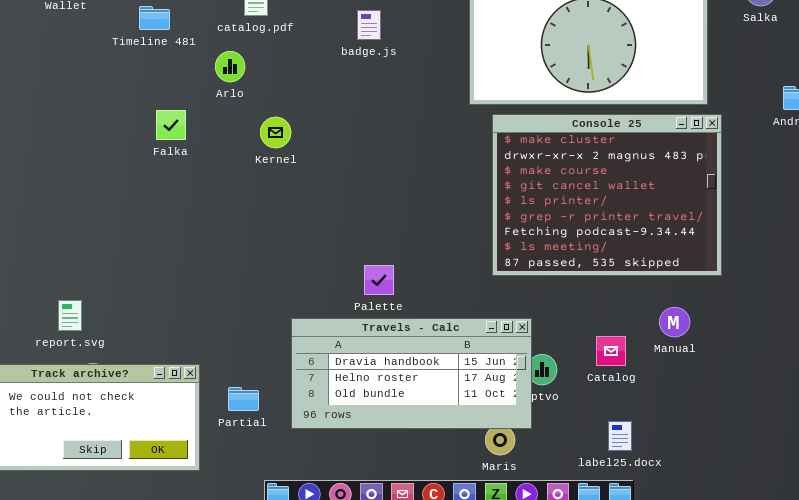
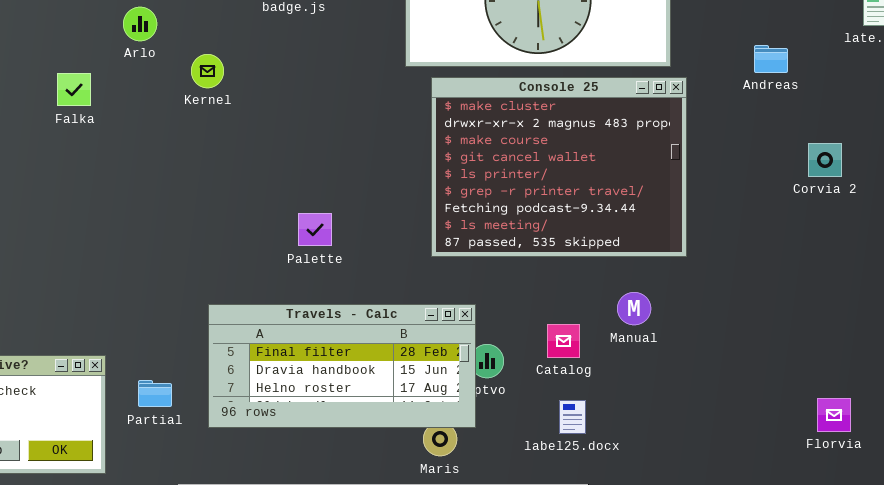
Kernel: [260,117,291,148] -> [191,54,224,88], moved
Palette: [364,265,394,295] -> [298,213,332,246], moved
Travels - Calc: [291,318,532,429] -> [208,304,476,428], scrolled up 1 row
label25.docx: [608,421,632,451] -> [559,400,586,434], moved

